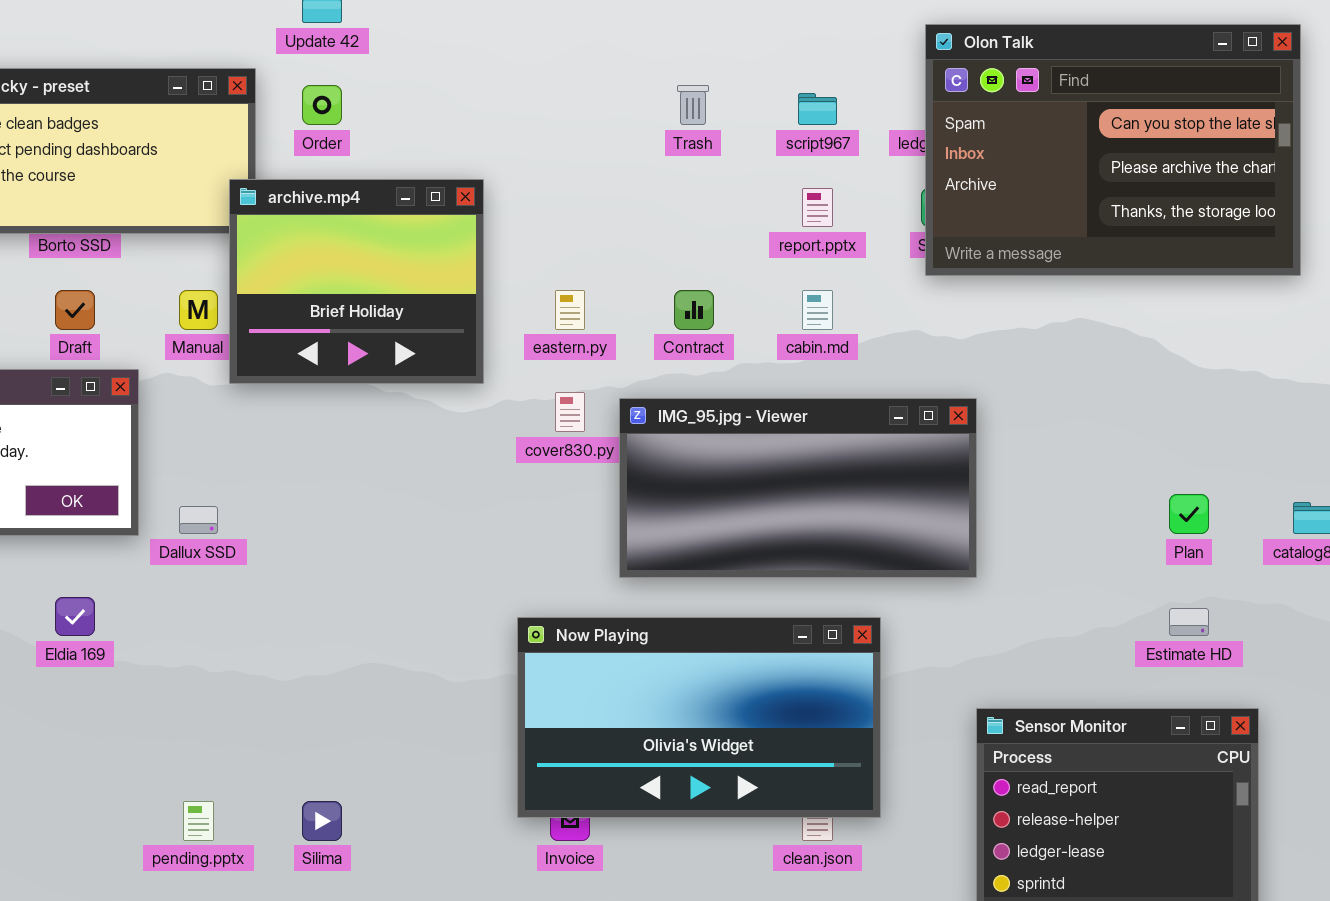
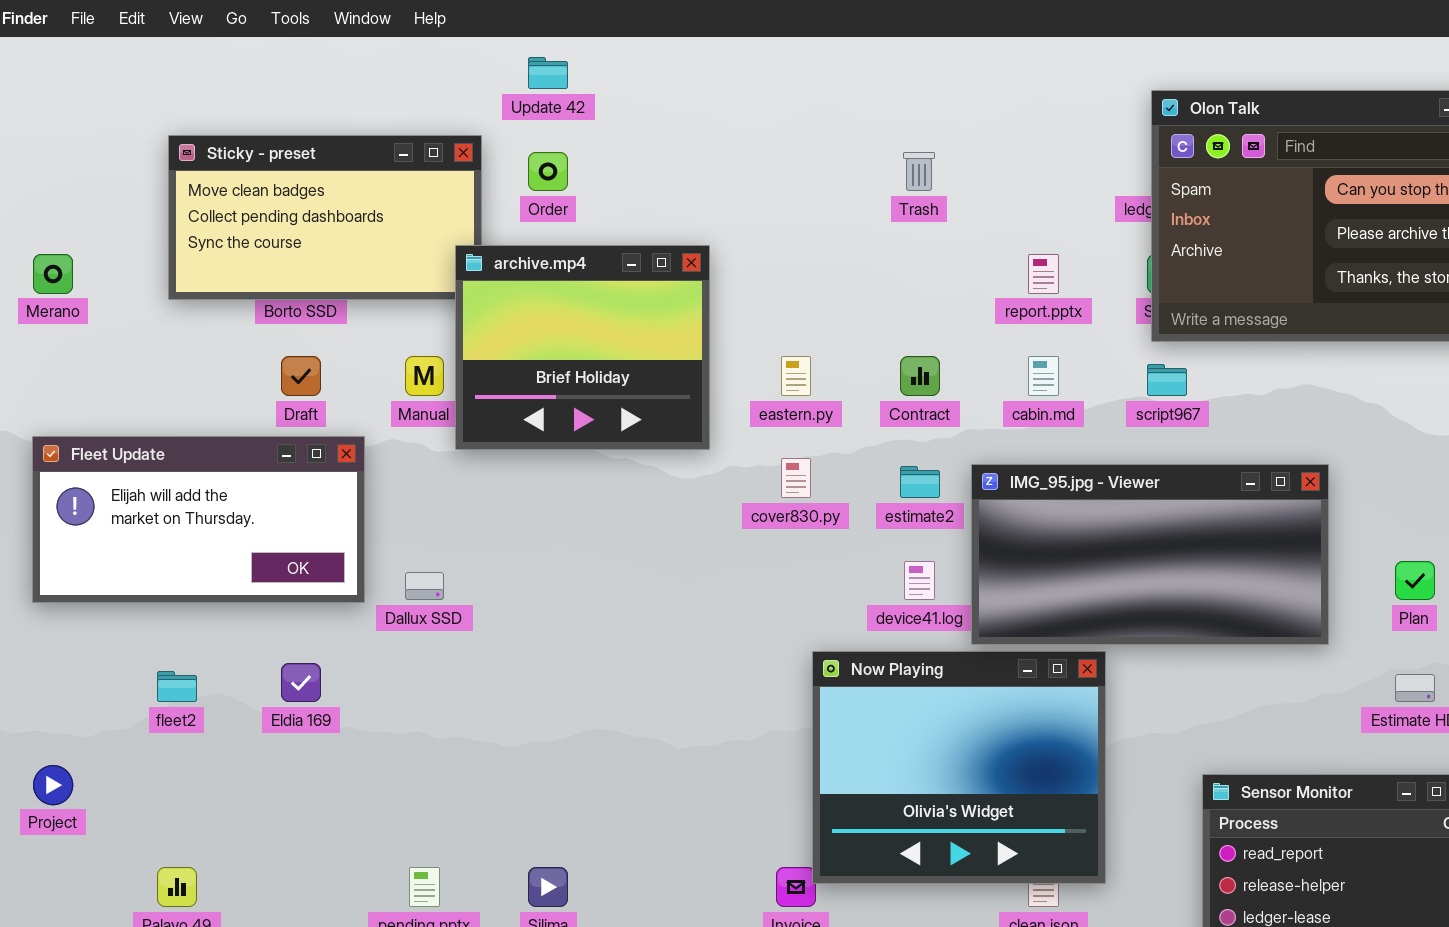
script967: [798,93,837,125] -> [1147,364,1187,396], moved
IMG_95.jpg - Viewer: [619,398,977,578] -> [971,464,1329,645], moved
Now Playing: [517,617,881,818] -> [812,651,1106,884], resized

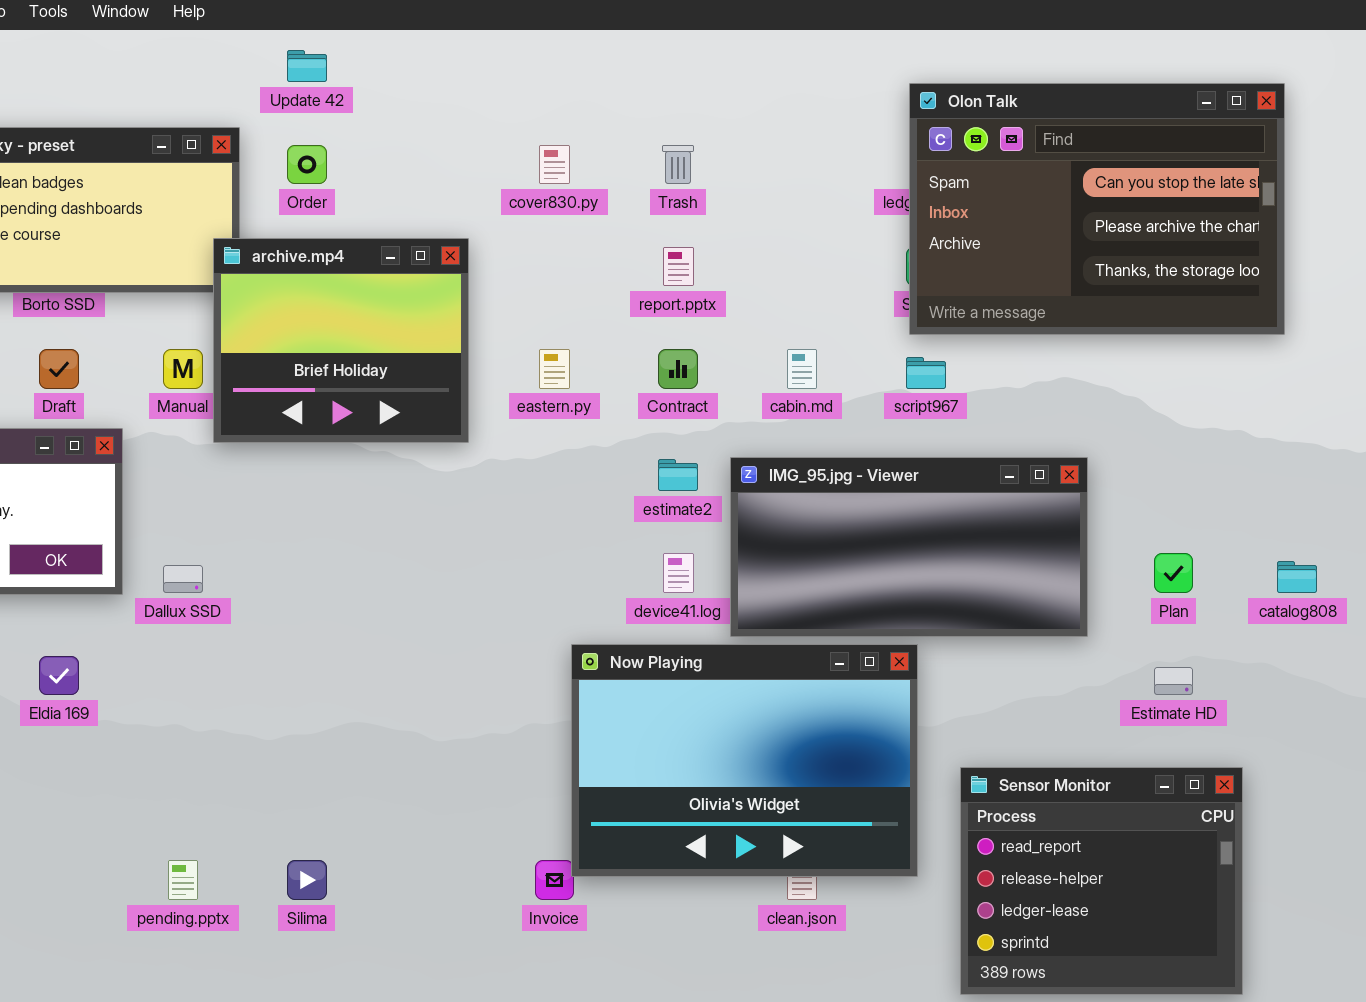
report.pptx: [1028,254,1059,294] -> [663,247,694,286], moved
cover830.py: [781,458,811,498] -> [539,145,570,184], moved
Now Playing: [812,651,1106,884] -> [571,644,918,877], resized

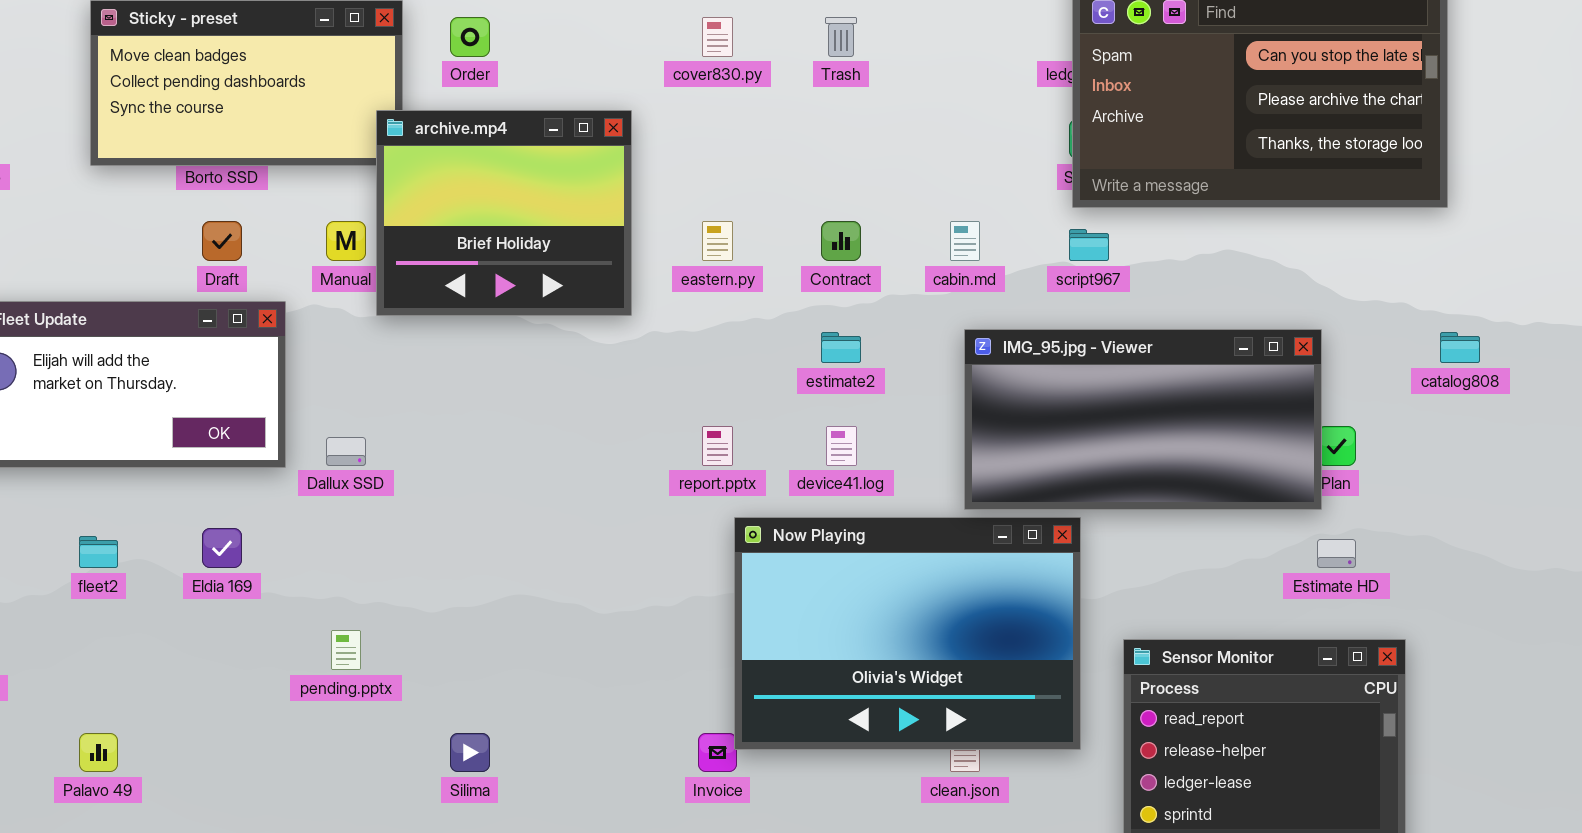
report.pptx: [663,247,694,286] -> [702,426,733,466], moved
IMG_95.jpg - Viewer: [730,457,1088,637] -> [964,329,1322,510], moved
catalog808: [1277,561,1317,593] -> [1440,332,1480,363], moved
pending.pptx: [168,860,198,900] -> [331,630,361,670], moved

